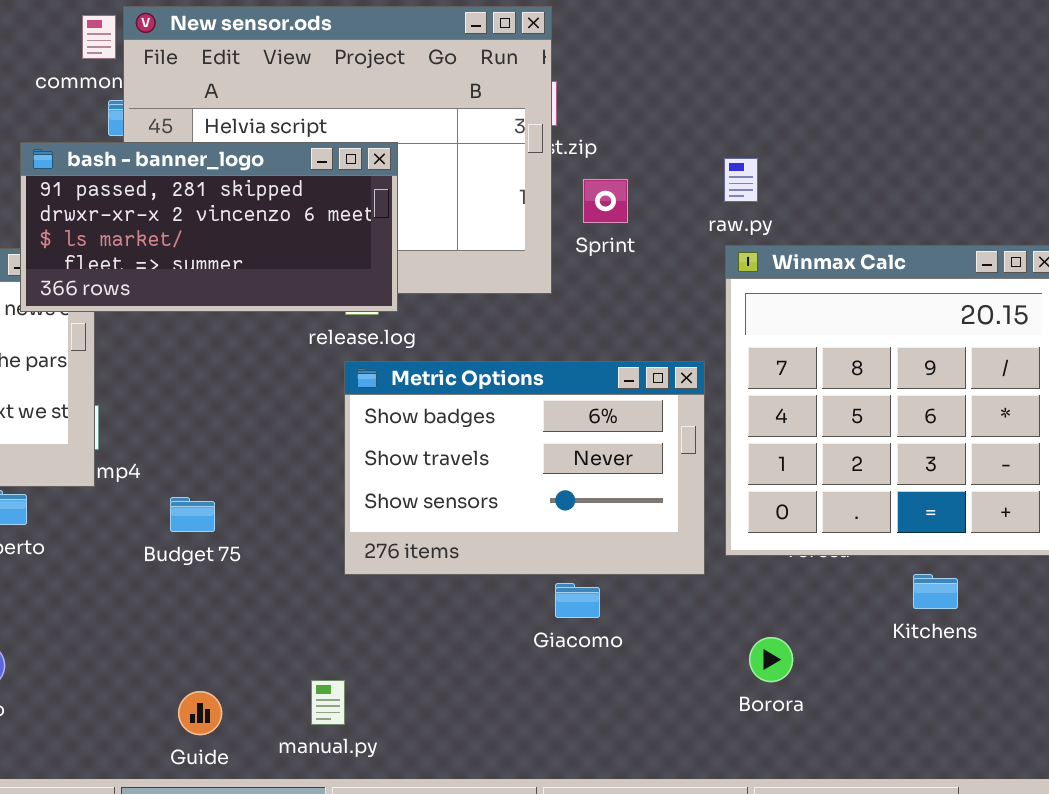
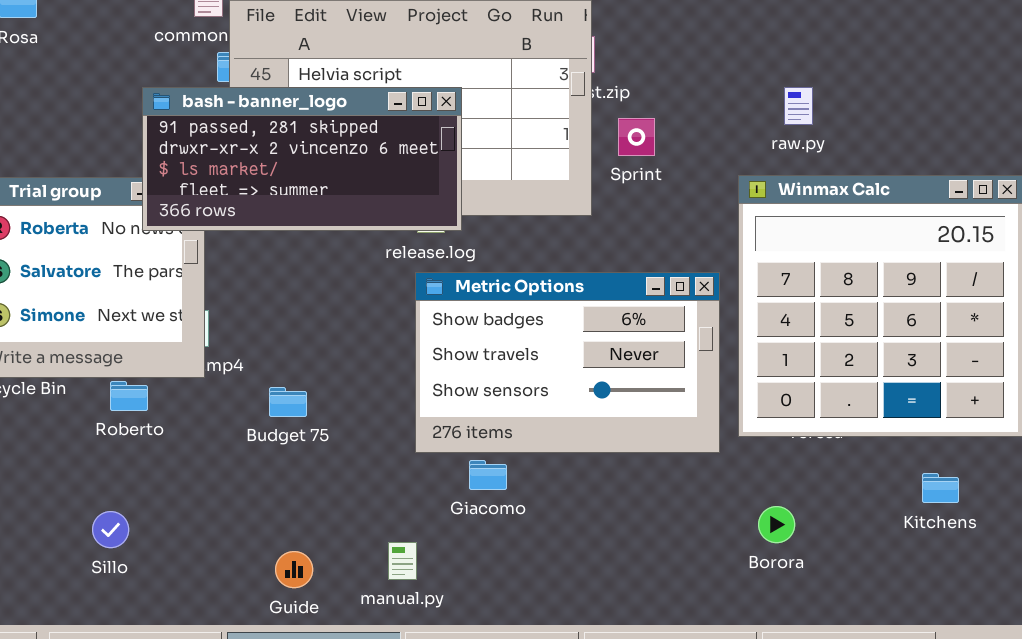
raw.py: [724,158,758,202] -> [784,87,813,125], moved
Kitchens: [913,574,958,609] -> [922,473,959,503], moved
Giacomo: [555,583,600,618] -> [469,460,507,490], moved

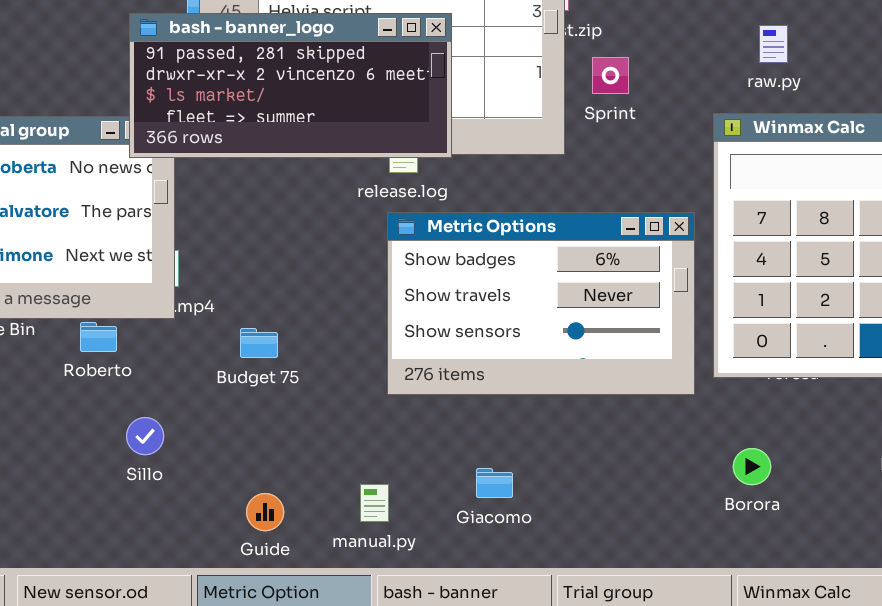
bash - banner_logo: [142,87,462,231] -> [129,13,452,158], moved
Giacomo: [469,460,507,490] -> [476,468,513,498], moved
Sillo: [92,511,129,548] -> [126,417,164,455], moved

